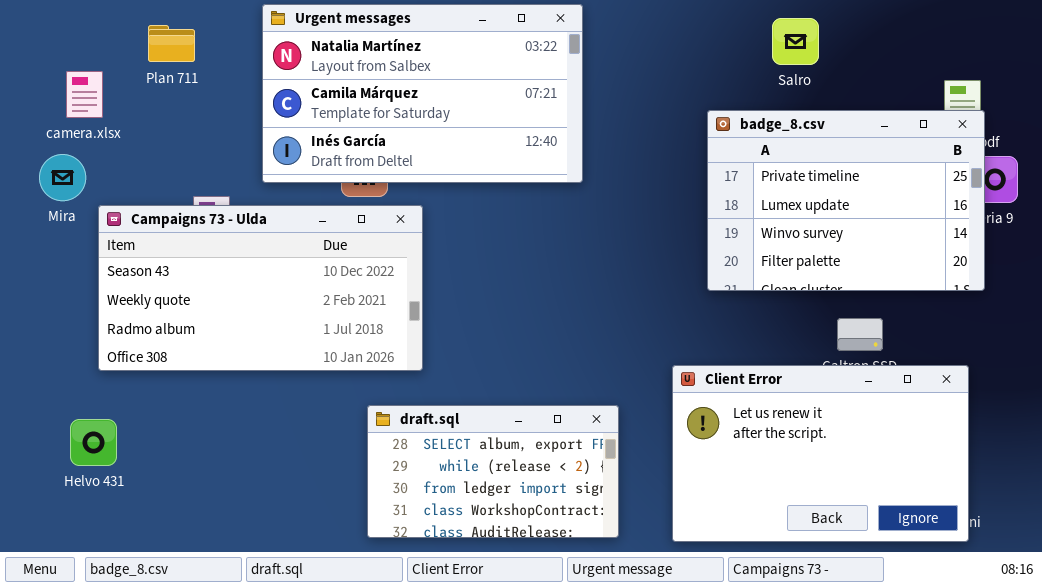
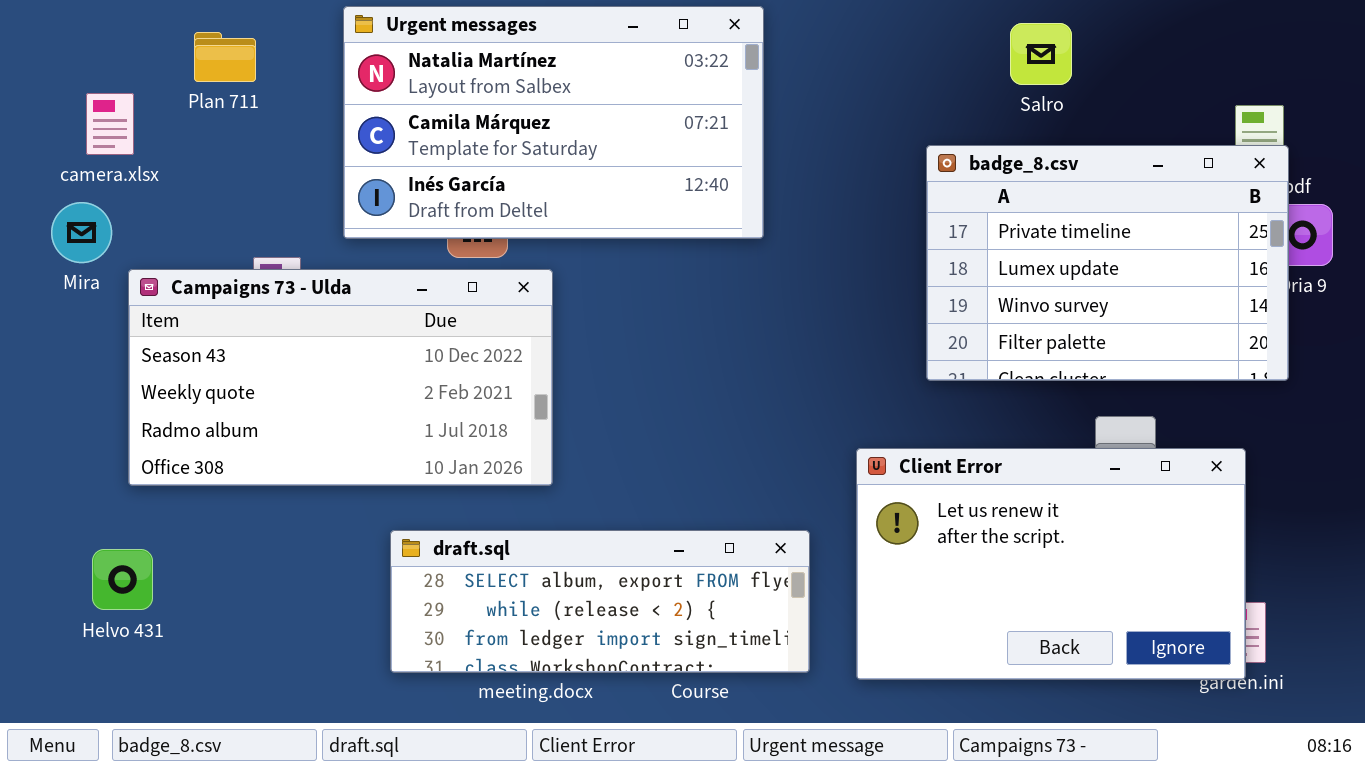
Client Error: [672,365,969,542] -> [856,448,1246,680], moved
draft.sql: [367,405,619,538] -> [390,530,810,673], resized

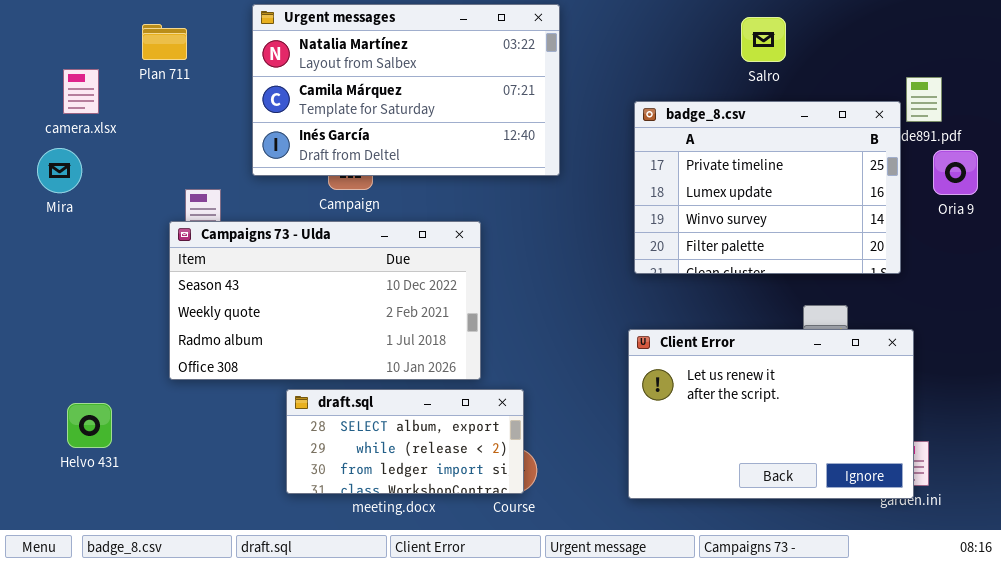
badge_8.csv: [926,145,1289,381] -> [634,101,901,274], moved
Campaigns 73 - Ulda: [128,269,553,486] -> [169,221,481,380], moved
draft.sql: [390,530,810,673] -> [286,389,524,494], resized

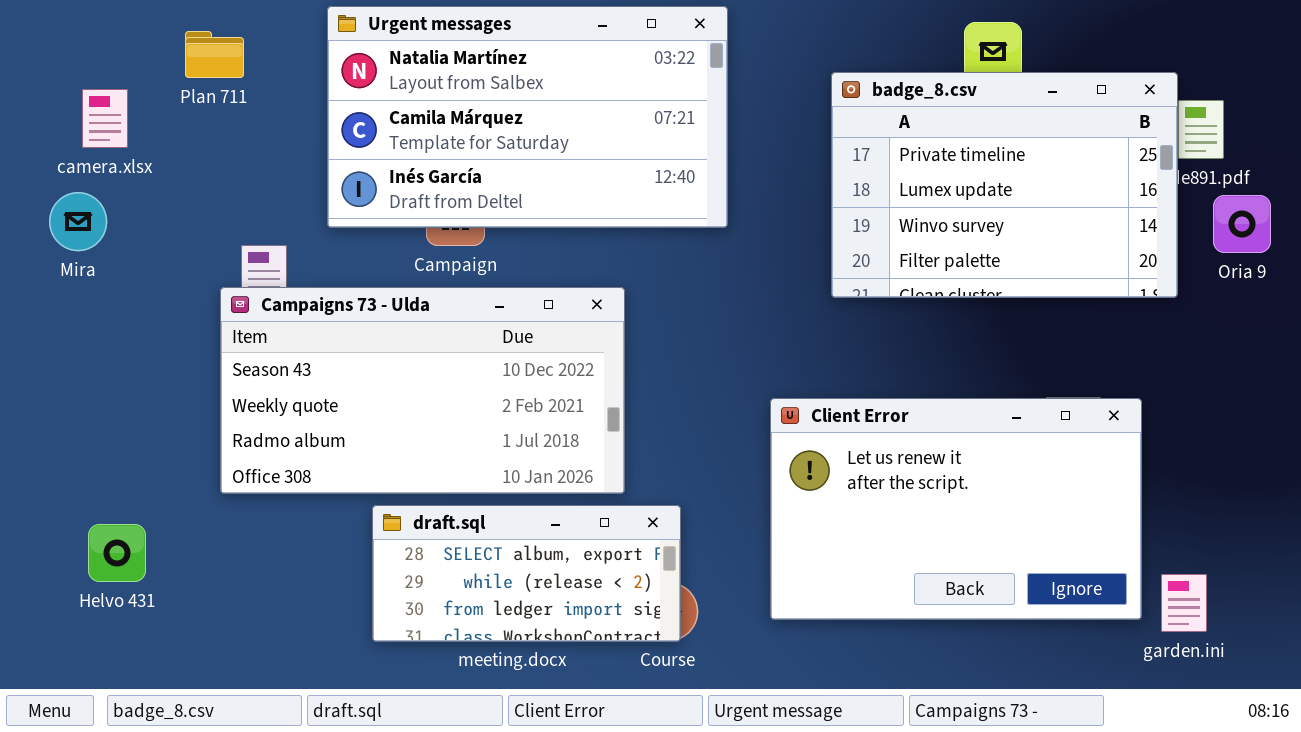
badge_8.csv: [634,101,901,274] -> [831,72,1178,298], moved
Client Error: [628,329,914,499] -> [770,398,1142,620], moved

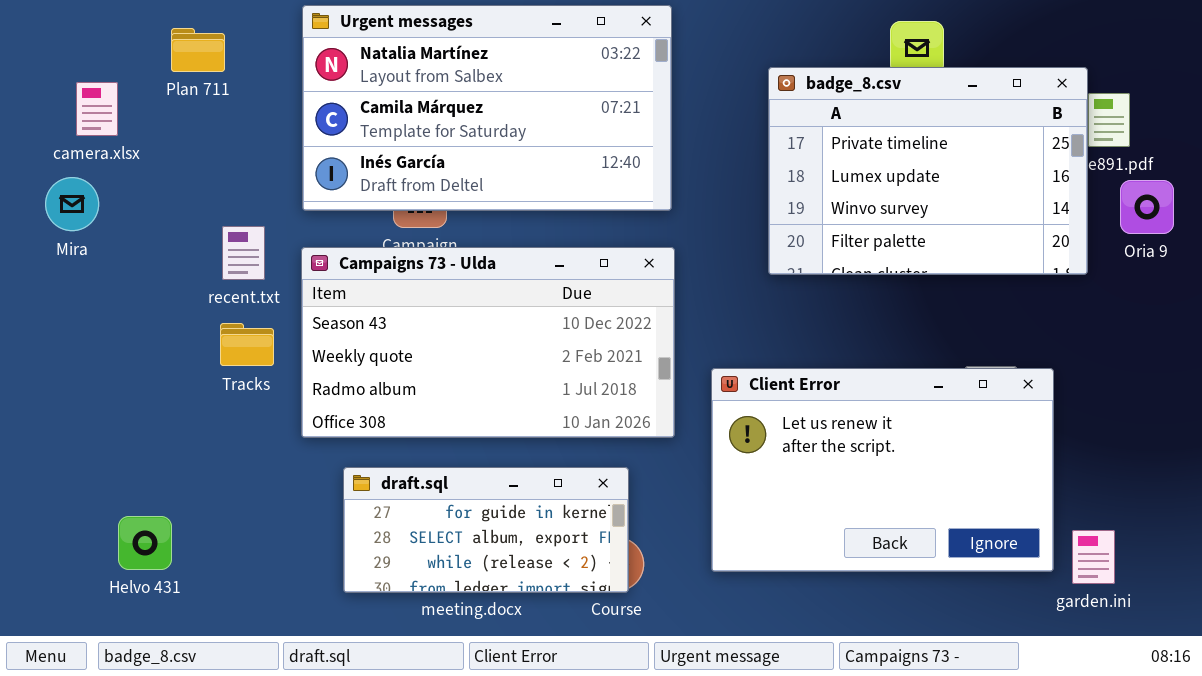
Campaigns 73 - Ulda: [220,287,625,494] -> [301,247,675,438], moved
draft.sql: [372,505,681,642] -> [343,467,629,593], scrolled up 1 row
Helvo 431: [88,524,146,582] -> [118,516,172,570], moved

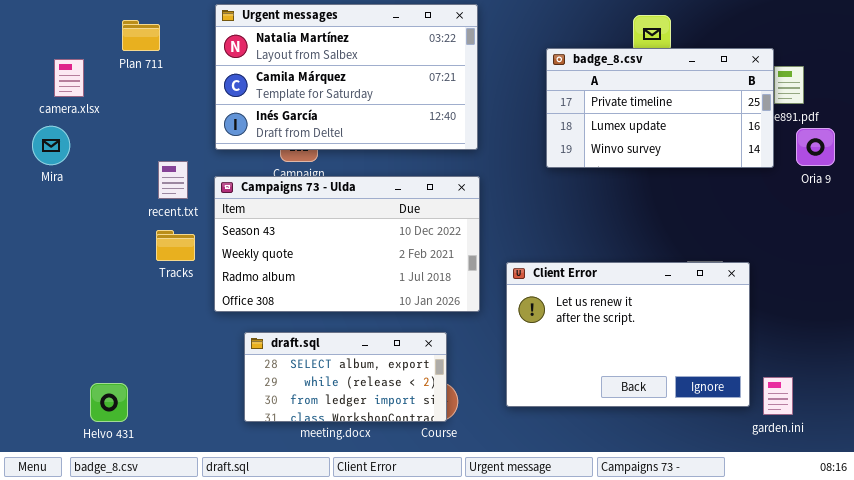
badge_8.csv: [768,67,1088,275] -> [546,48,774,168], resized
draft.sql: [343,467,629,593] -> [244,332,447,422], scrolled down 1 row
Helvo 431: [118,516,172,570] -> [90,383,128,422], moved

